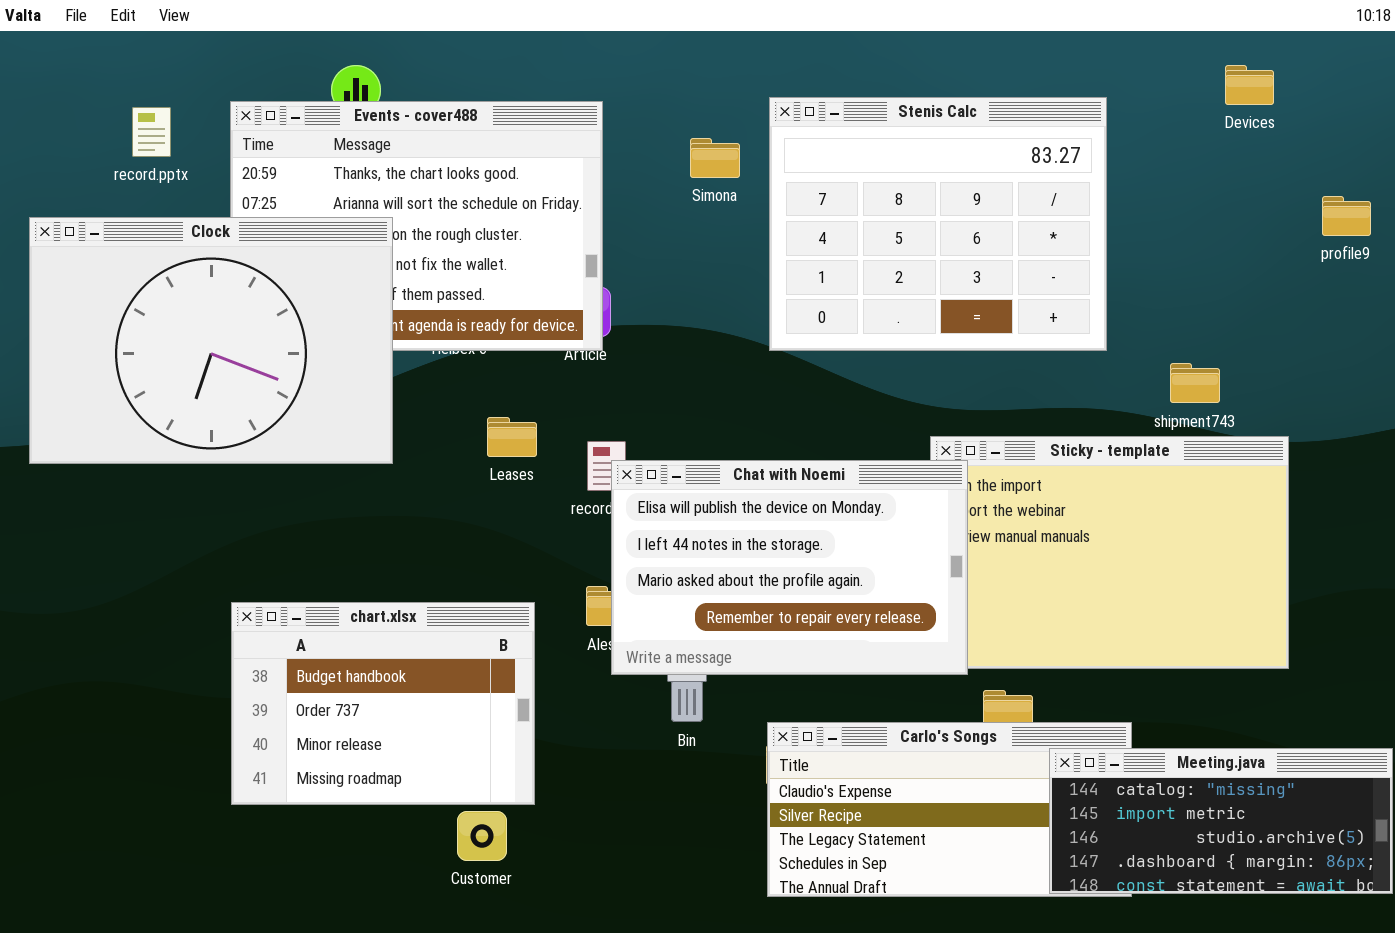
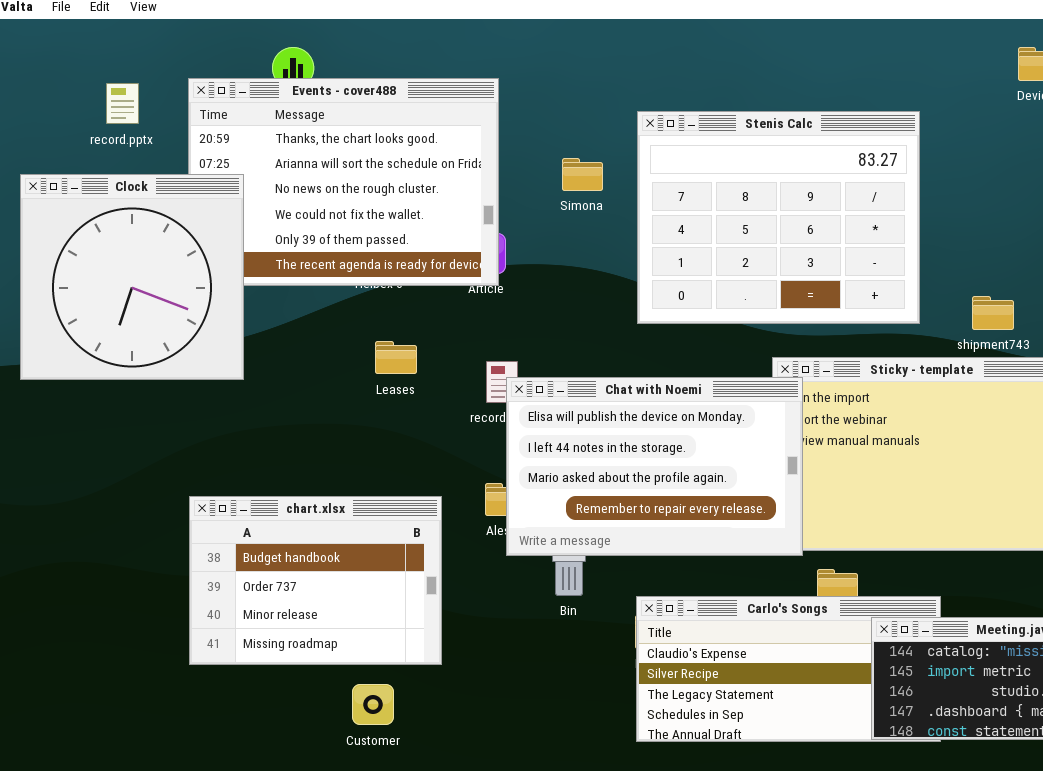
Stenis Calc: [769,97,1107,351] -> [637,111,920,324], moved
Simona: [690,138,740,178] -> [562,158,603,191], moved
Clock: [29,217,393,464] -> [20,174,244,380], resized
Leases: [487,417,537,457] -> [375,341,417,374], moved
Customer: [457,811,507,861] -> [352,684,394,725], moved

